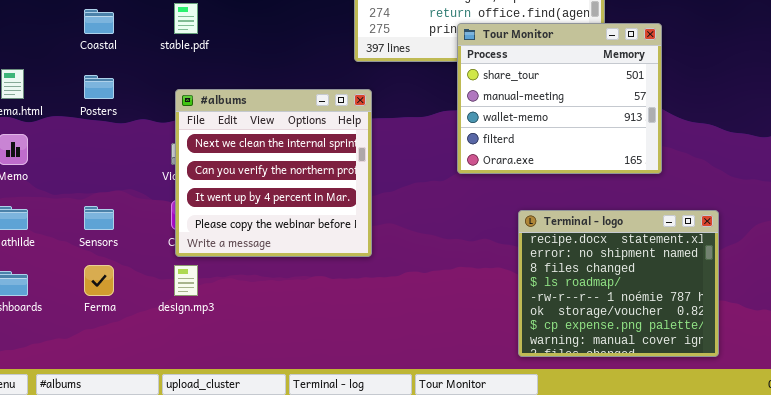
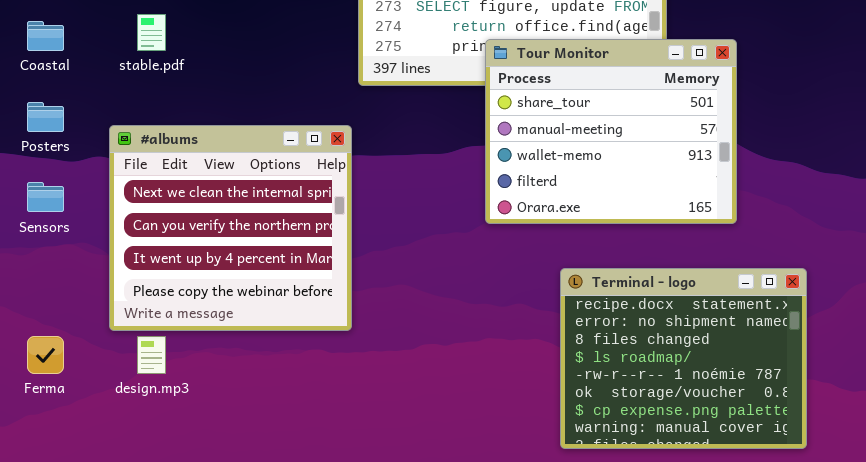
#albums: [175,89,372,257] -> [109,125,352,331], moved
Sensors: [84,206,114,230] -> [27,182,64,212], moved

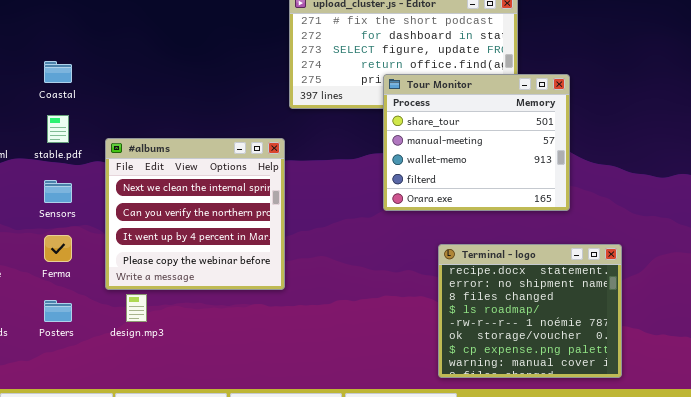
stable.pdf: [137,14,166,51] -> [47,115,69,143], moved
Posters: [27,102,64,132] -> [44,300,72,322], moved
Ferma: [27,336,64,374] -> [44,235,72,262], moved

